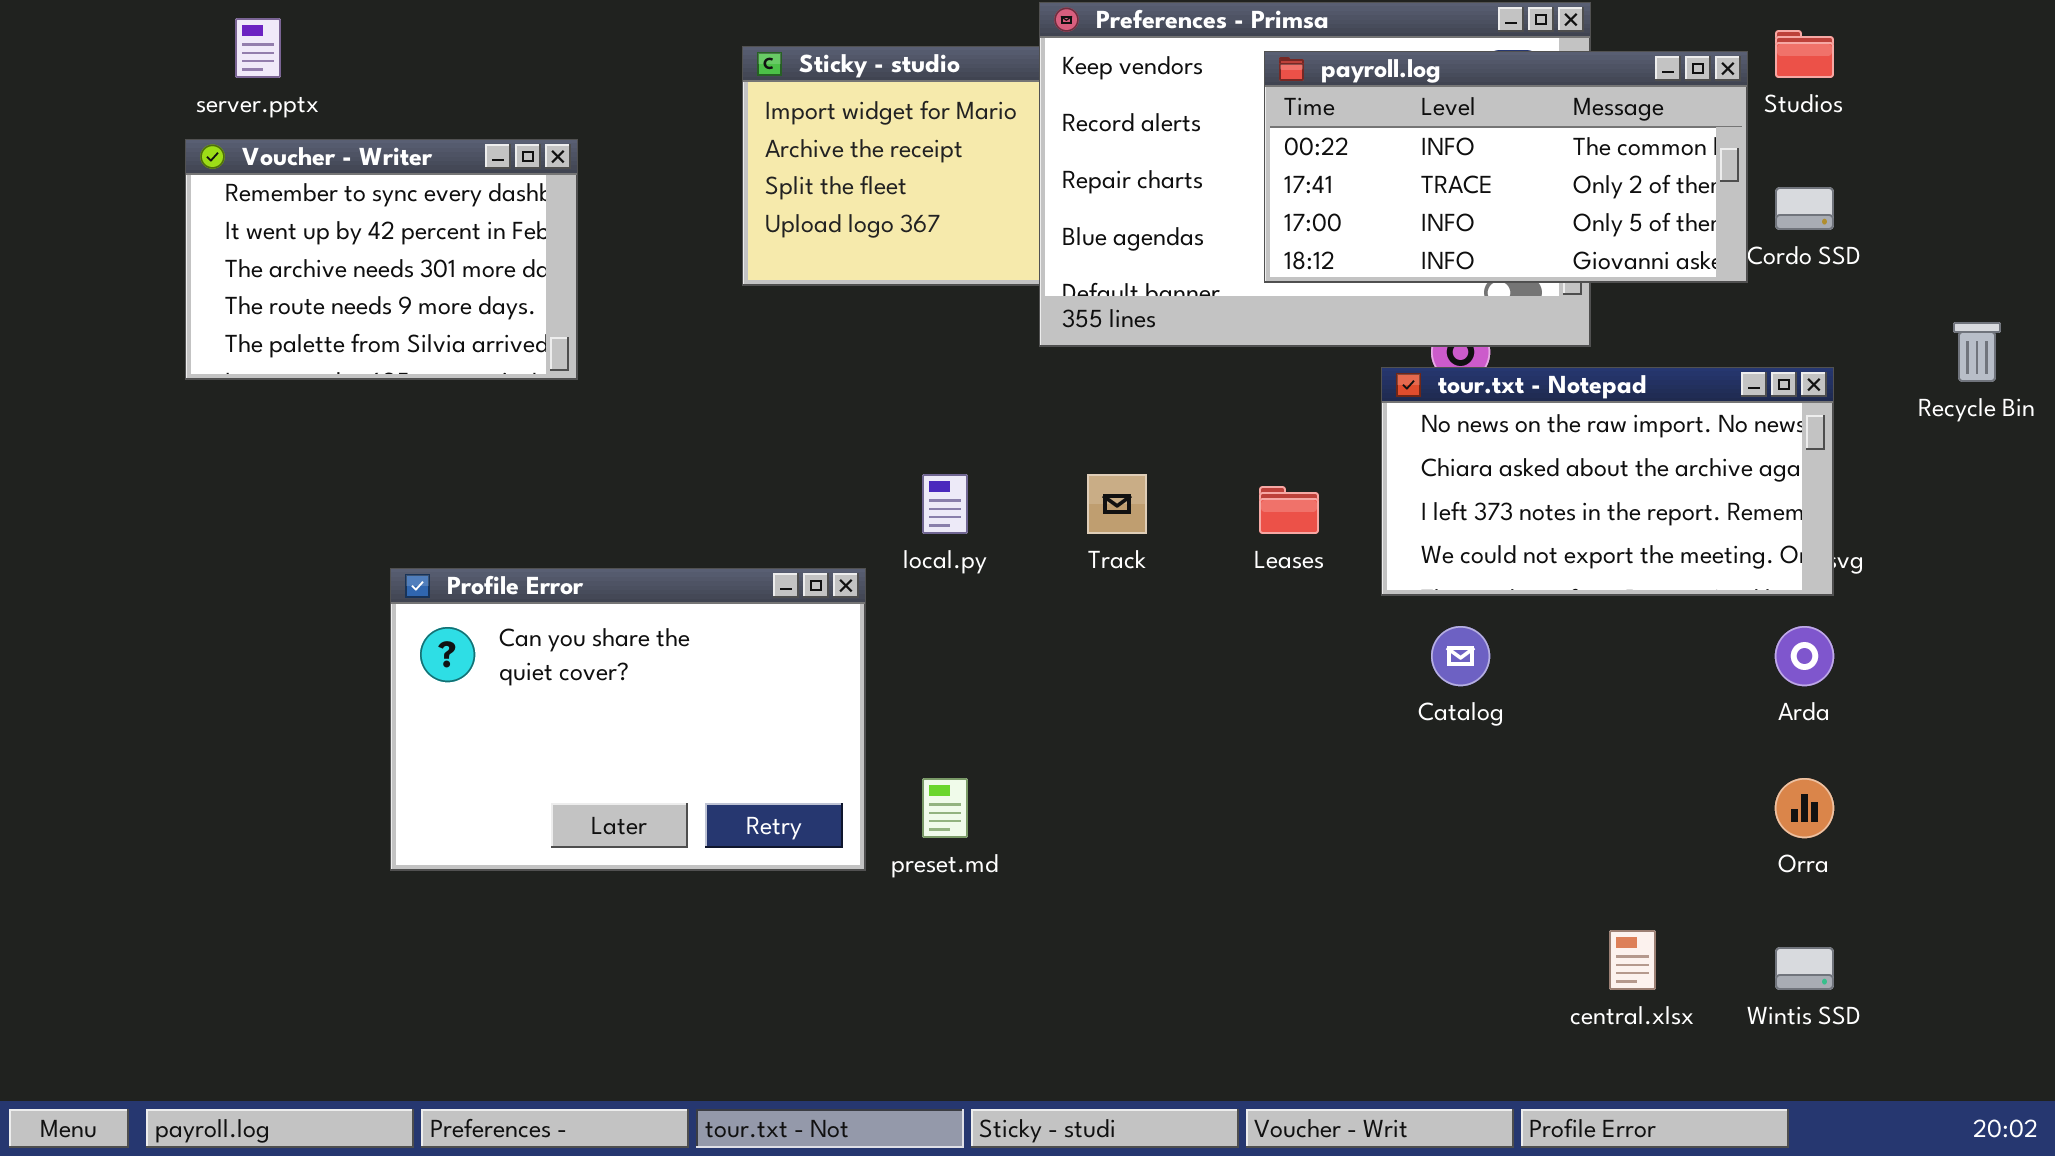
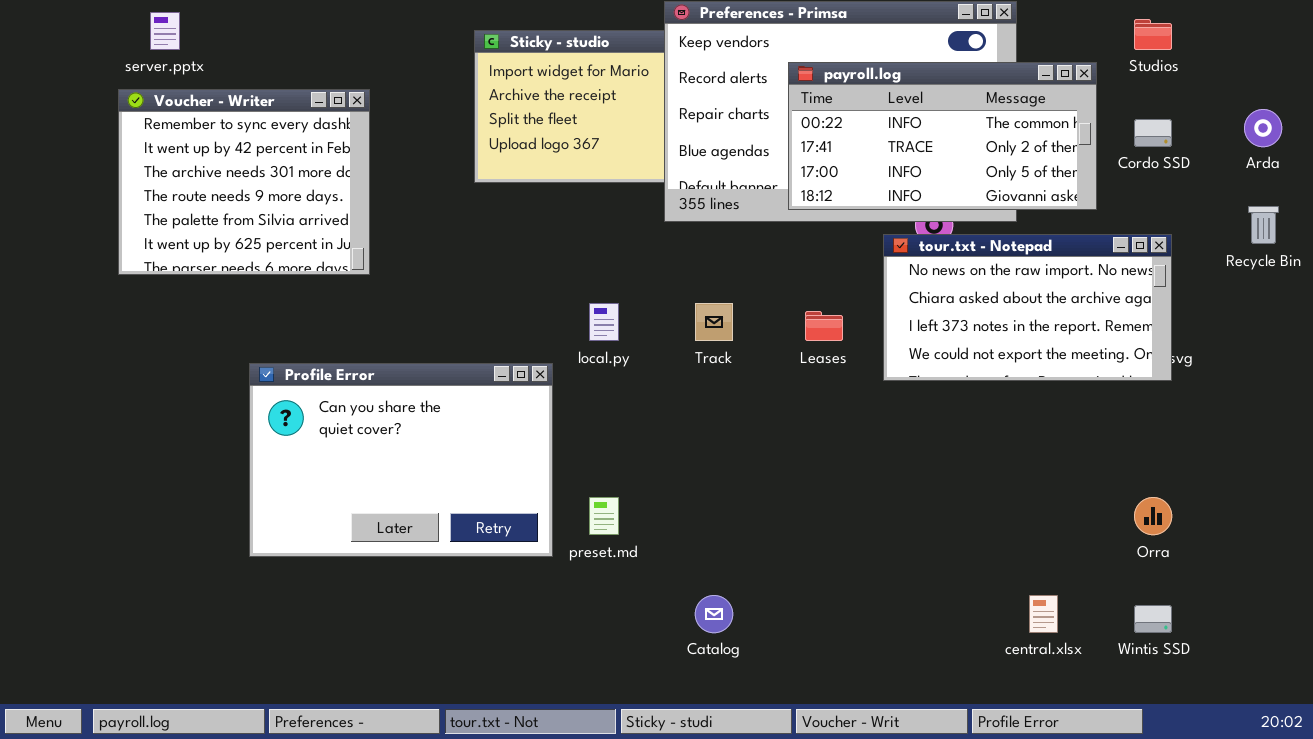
payroll.log: [1264,51,1748,283] -> [788,62,1097,210], moved
Voucher - Writer: [185,139,578,380] -> [118,89,370,275], resized
Catalog: [1431,626,1490,686] -> [695,595,733,633], moved
Arda: [1775,626,1834,686] -> [1244,109,1282,147], moved

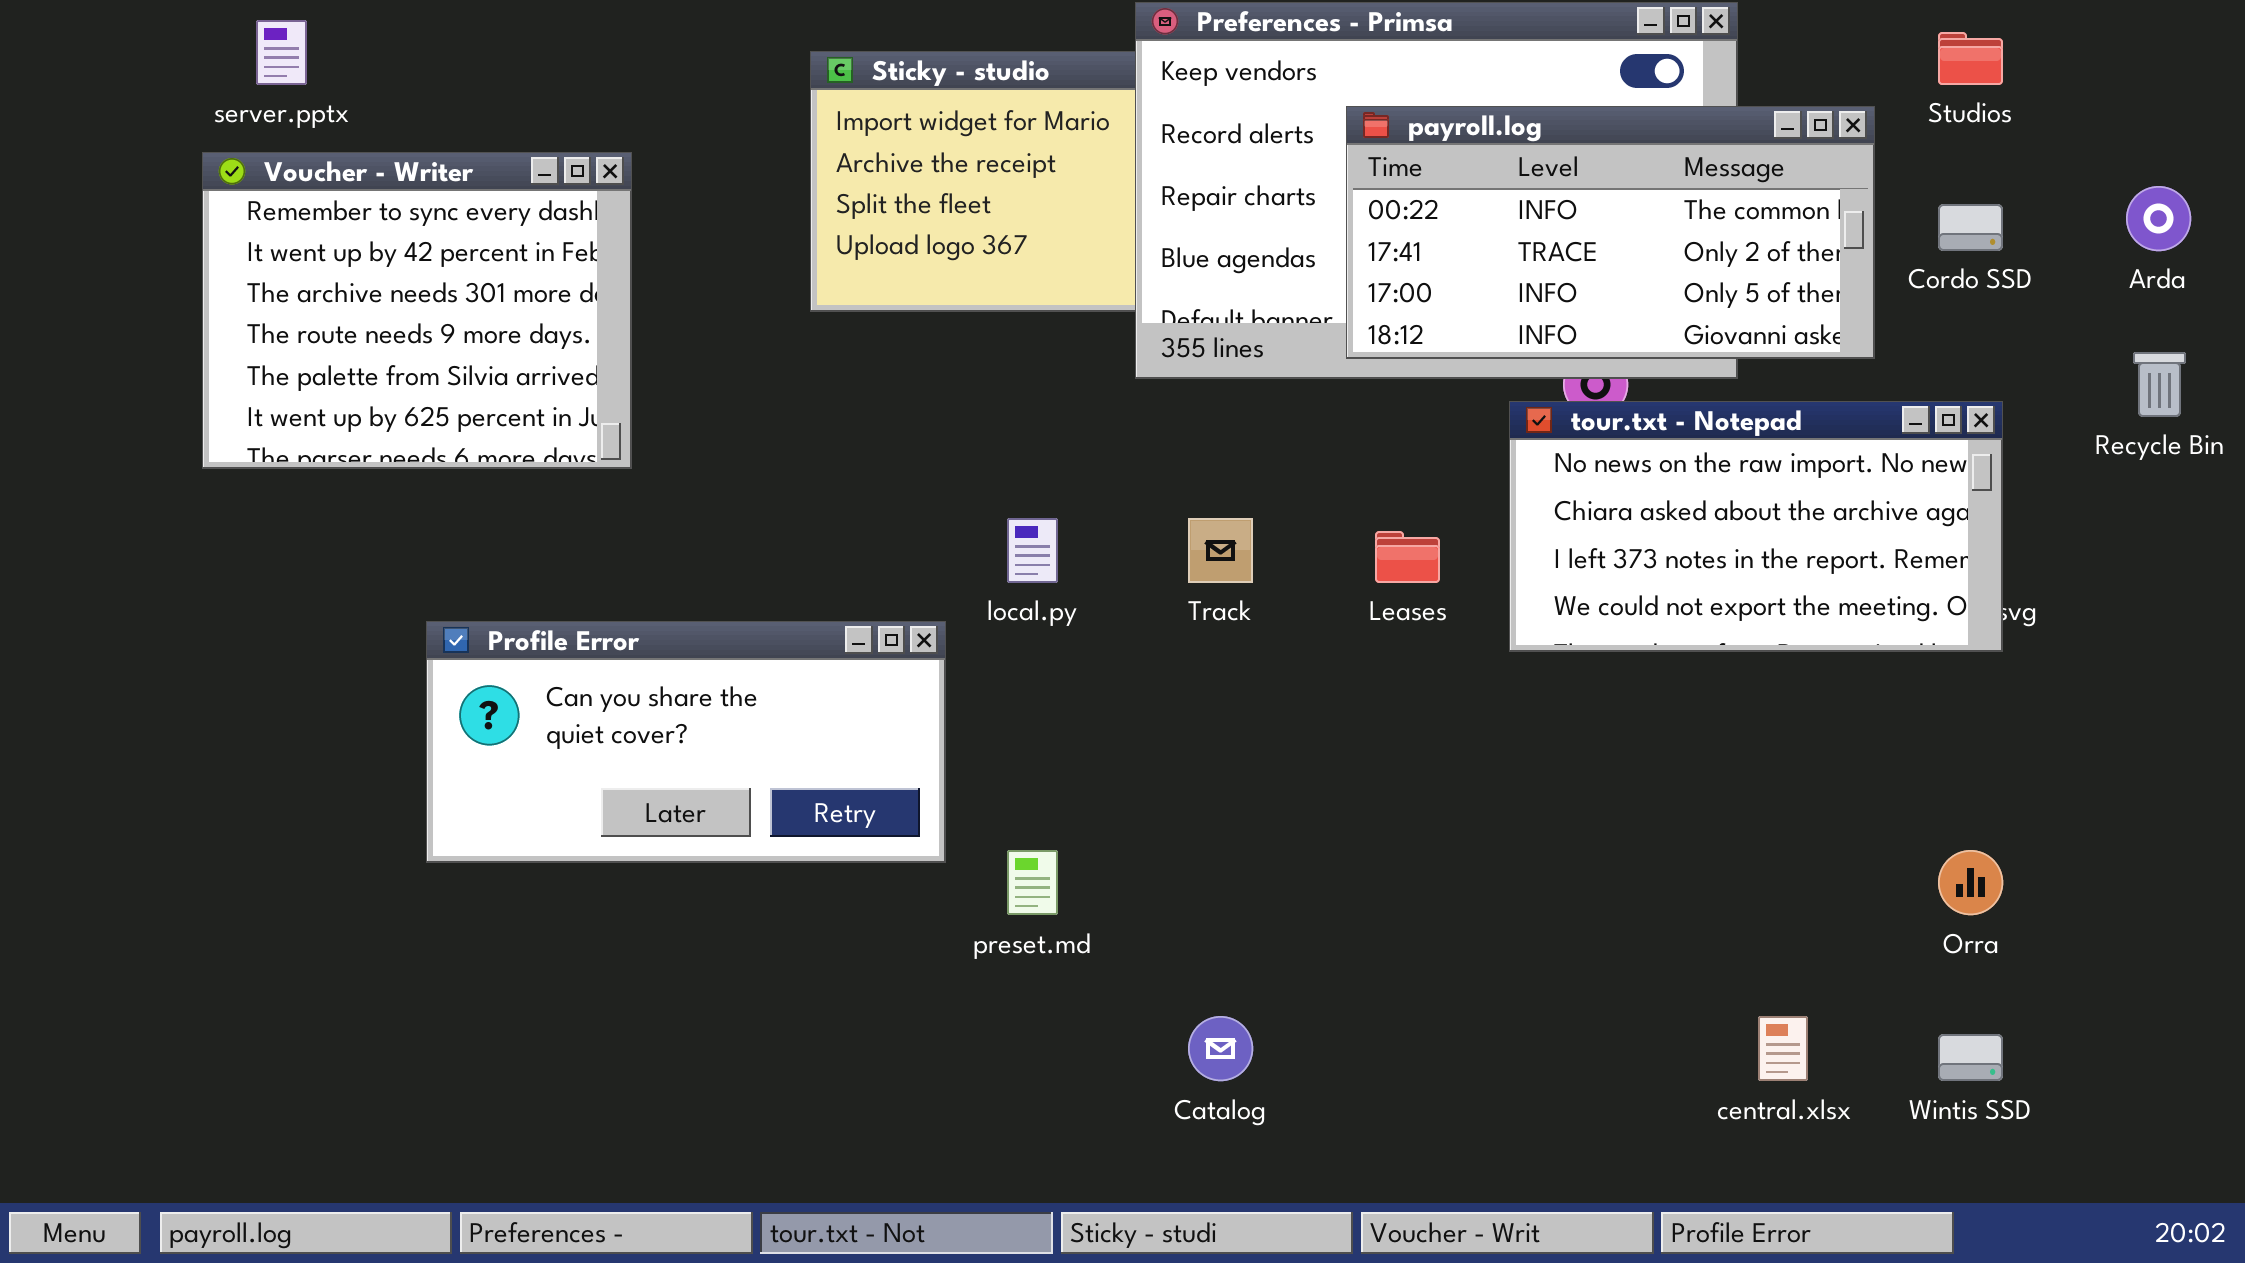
Profile Error: [249,363,553,557] -> [426,621,946,863], resized

